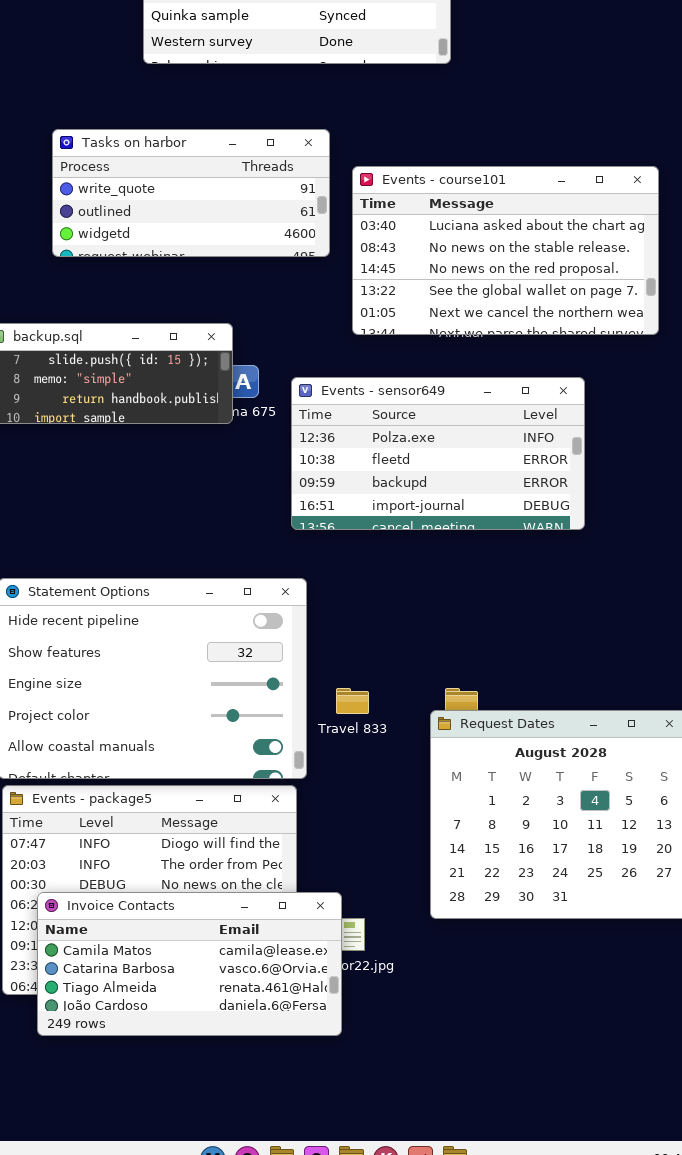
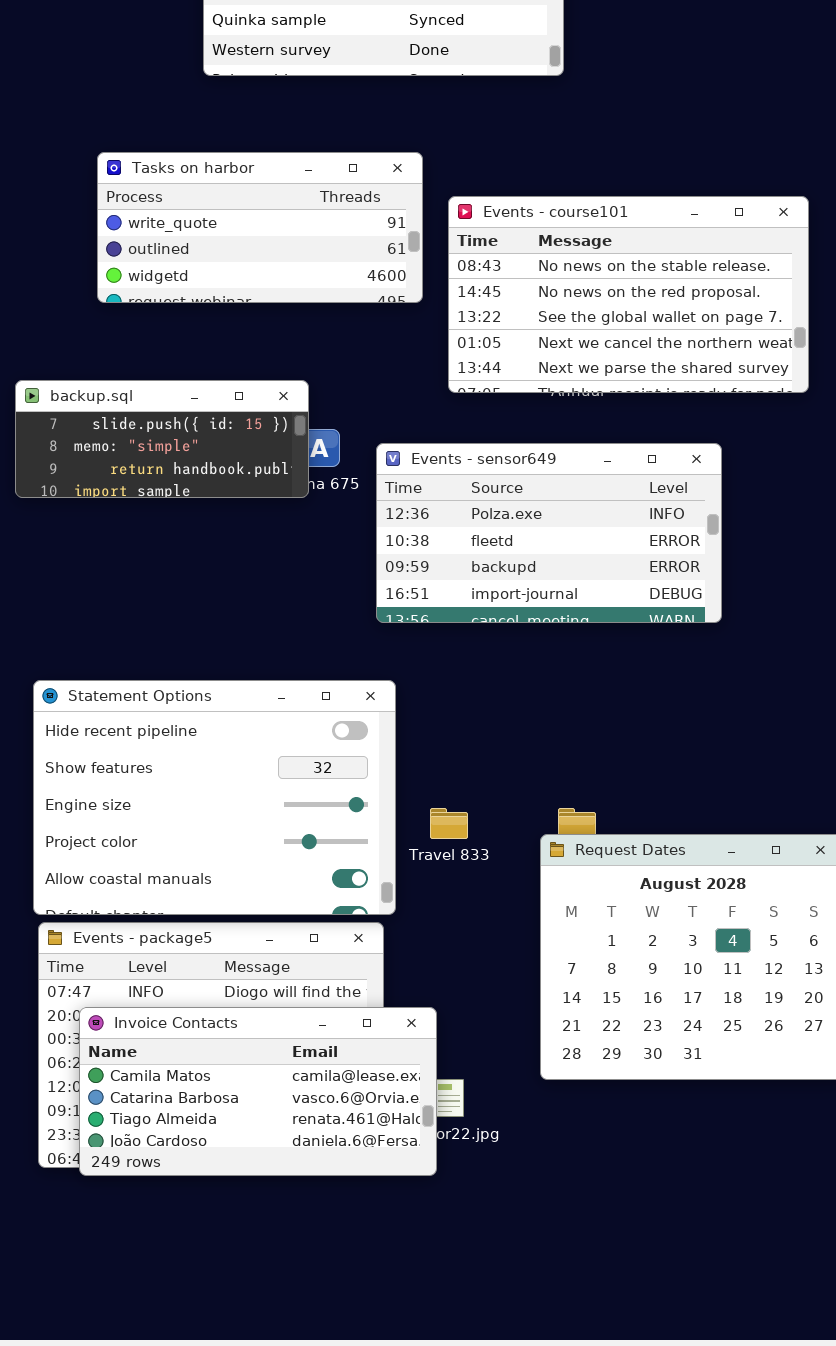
Events - course101: [352,166,659,335] -> [448,196,809,393], scrolled down 1 row
Invoice Contacts: [37,892,342,1036] -> [79,1007,437,1176], moved

